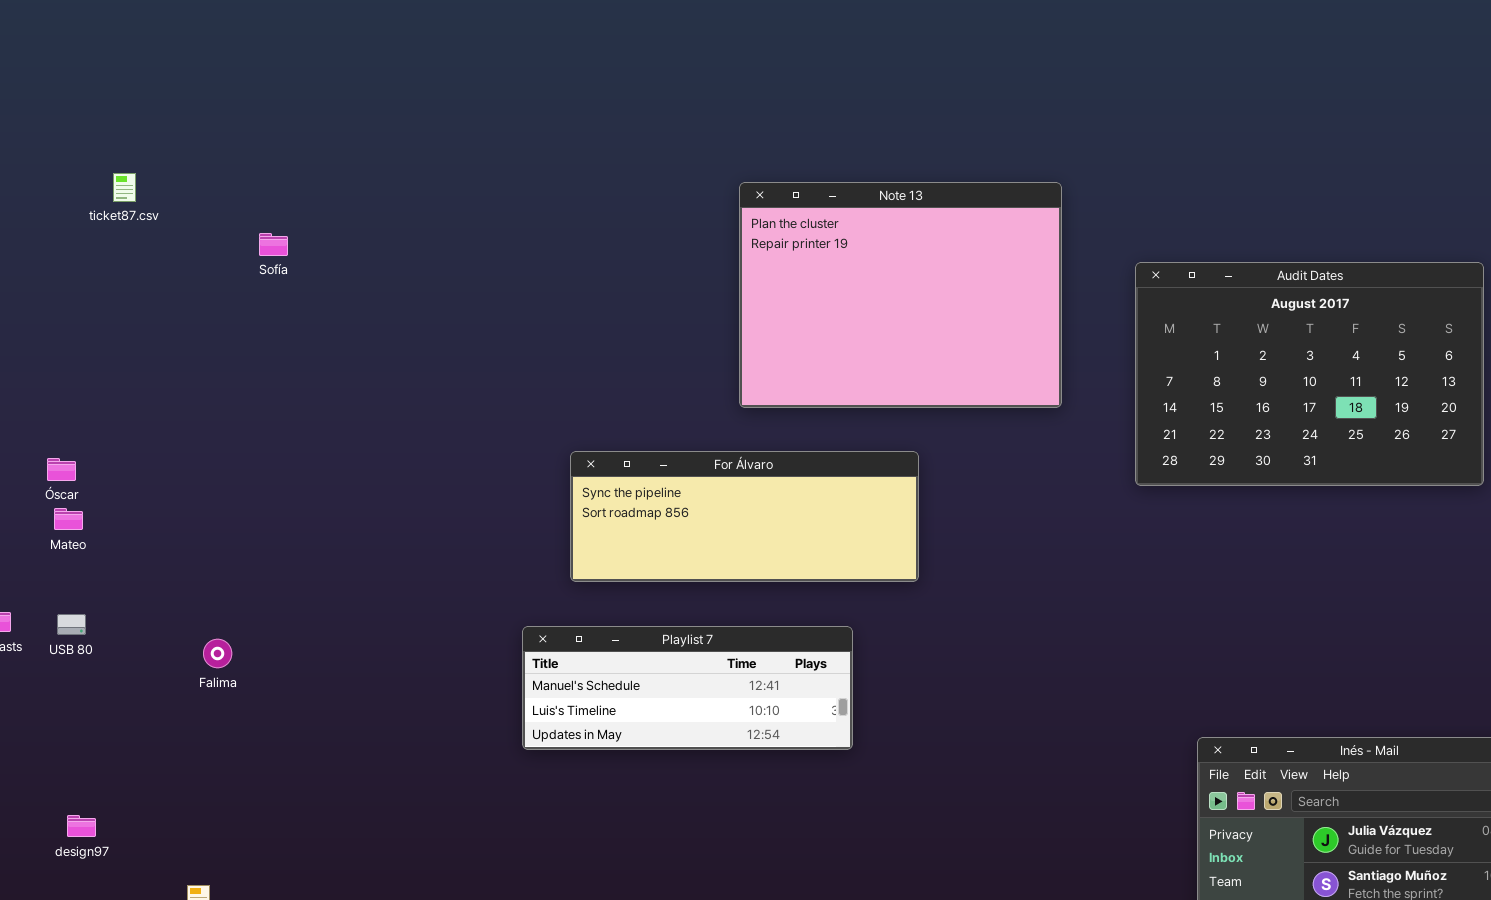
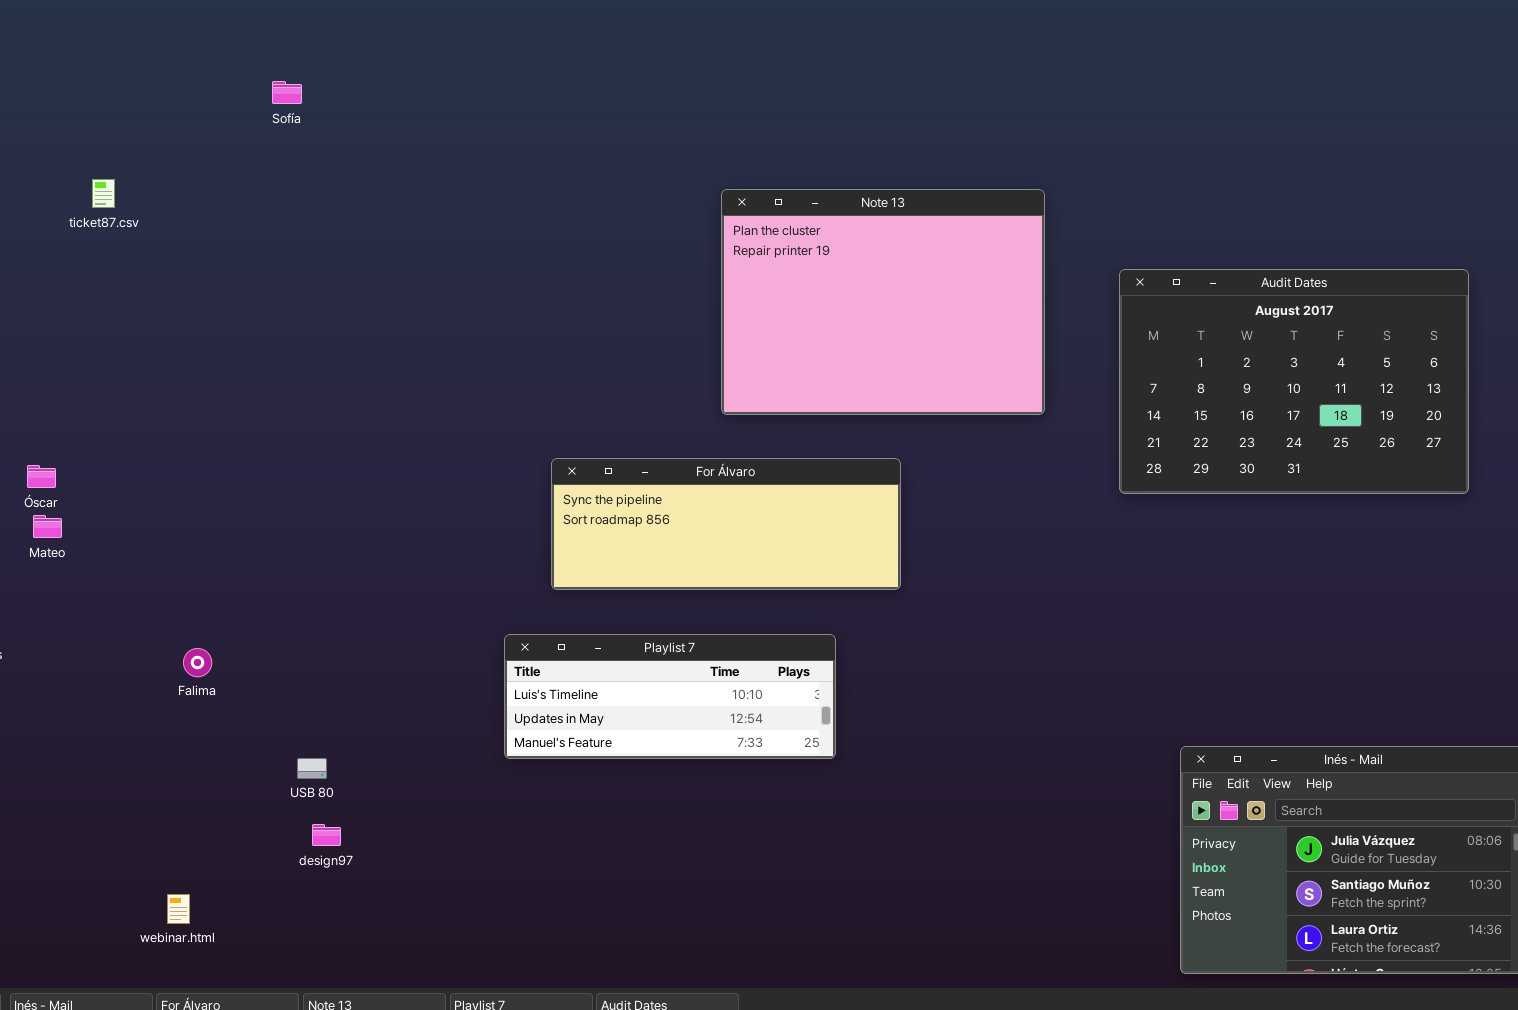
Sofía: [259,233,288,256] -> [272,81,302,104], moved
USB 80: [57,614,86,635] -> [297,758,327,779], moved
Playlist 7: [522,626,853,750] -> [504,634,836,759], scrolled down 1 row
design97: [67,815,96,837] -> [312,824,341,846], moved

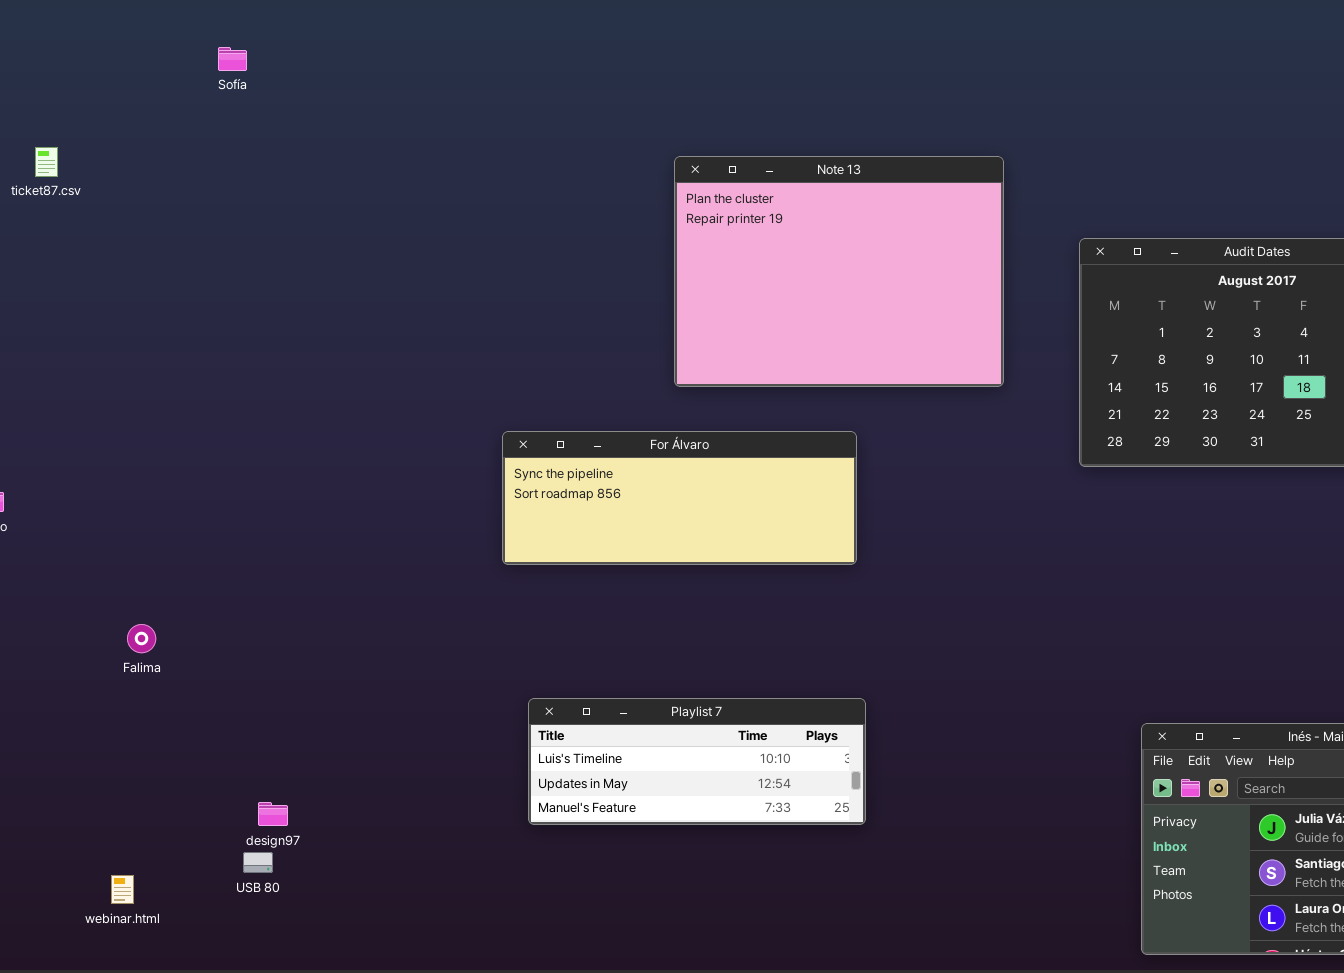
Playlist 7: [504,634,836,759] -> [528,698,866,825], moved
USB 80: [297,758,327,779] -> [243,852,273,873], moved

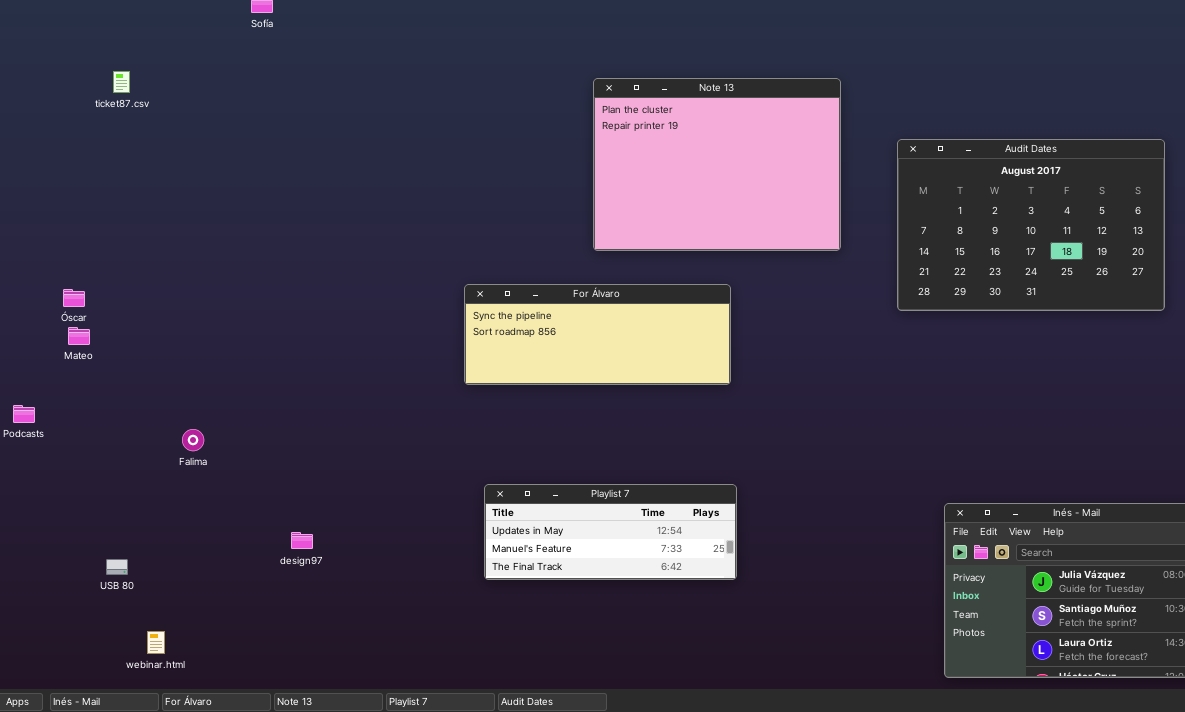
Playlist 7: [528,698,866,825] -> [484,484,737,580], scrolled down 1 row
design97: [258,802,288,826] -> [291,532,313,549], moved
USB 80: [243,852,273,873] -> [106,559,128,575], moved
webinar.html: [111,875,134,904] -> [147,631,165,654], moved

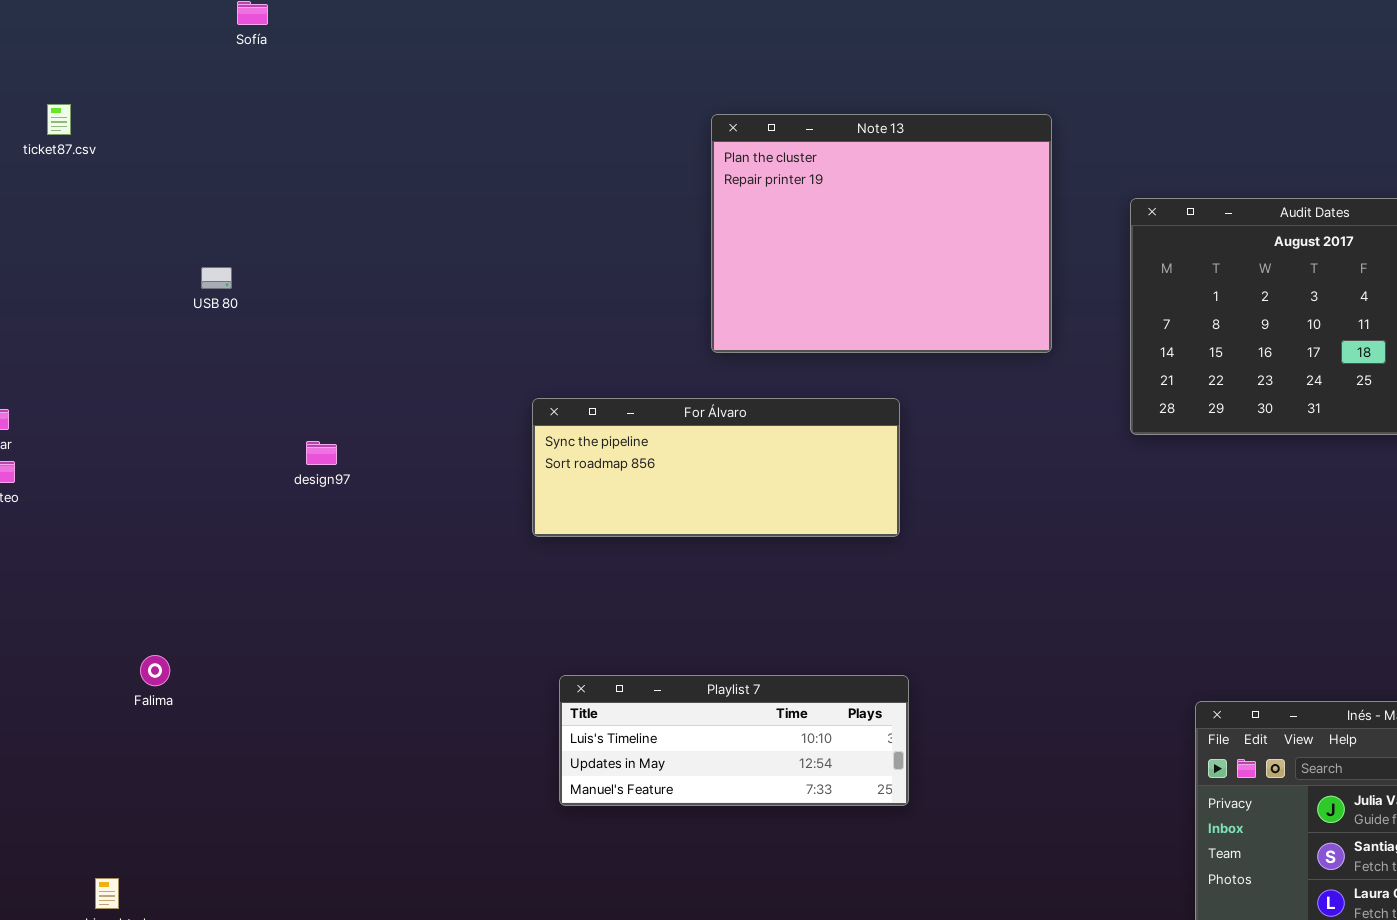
Falima: [182,429,204,451] -> [140,655,170,686], moved
Playlist 7: [484,484,737,580] -> [559,675,909,806], scrolled up 1 row
design97: [291,532,313,549] -> [306,441,337,465], moved
USB 80: [106,559,128,575] -> [201,267,232,289], moved

